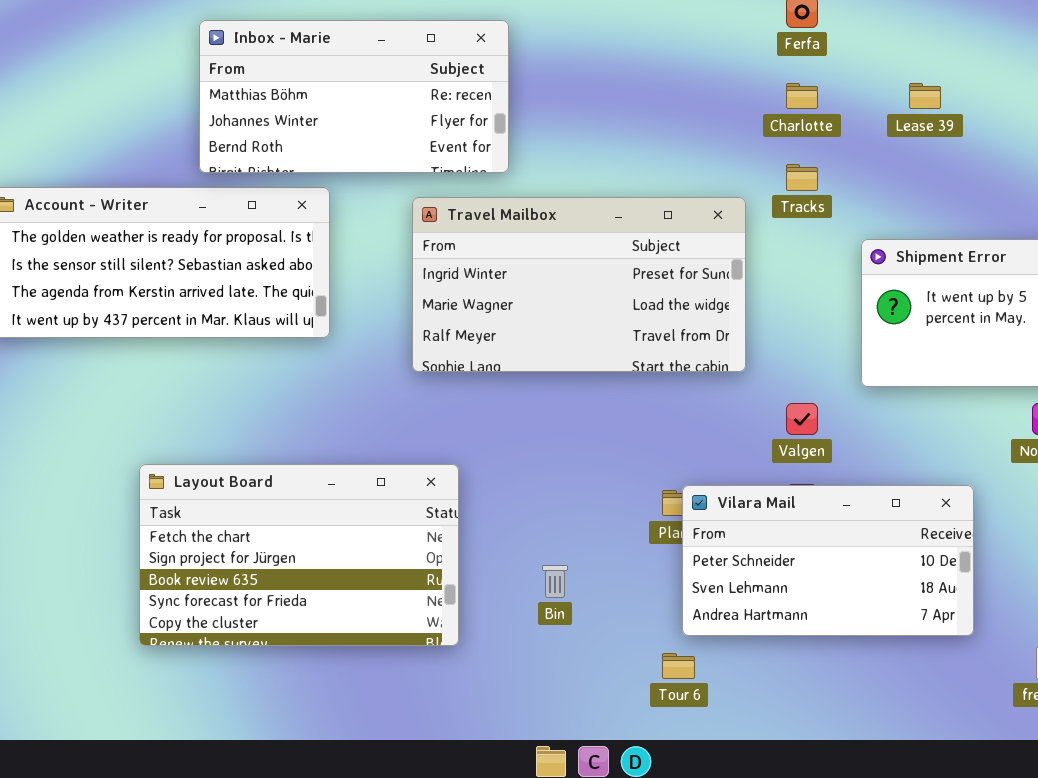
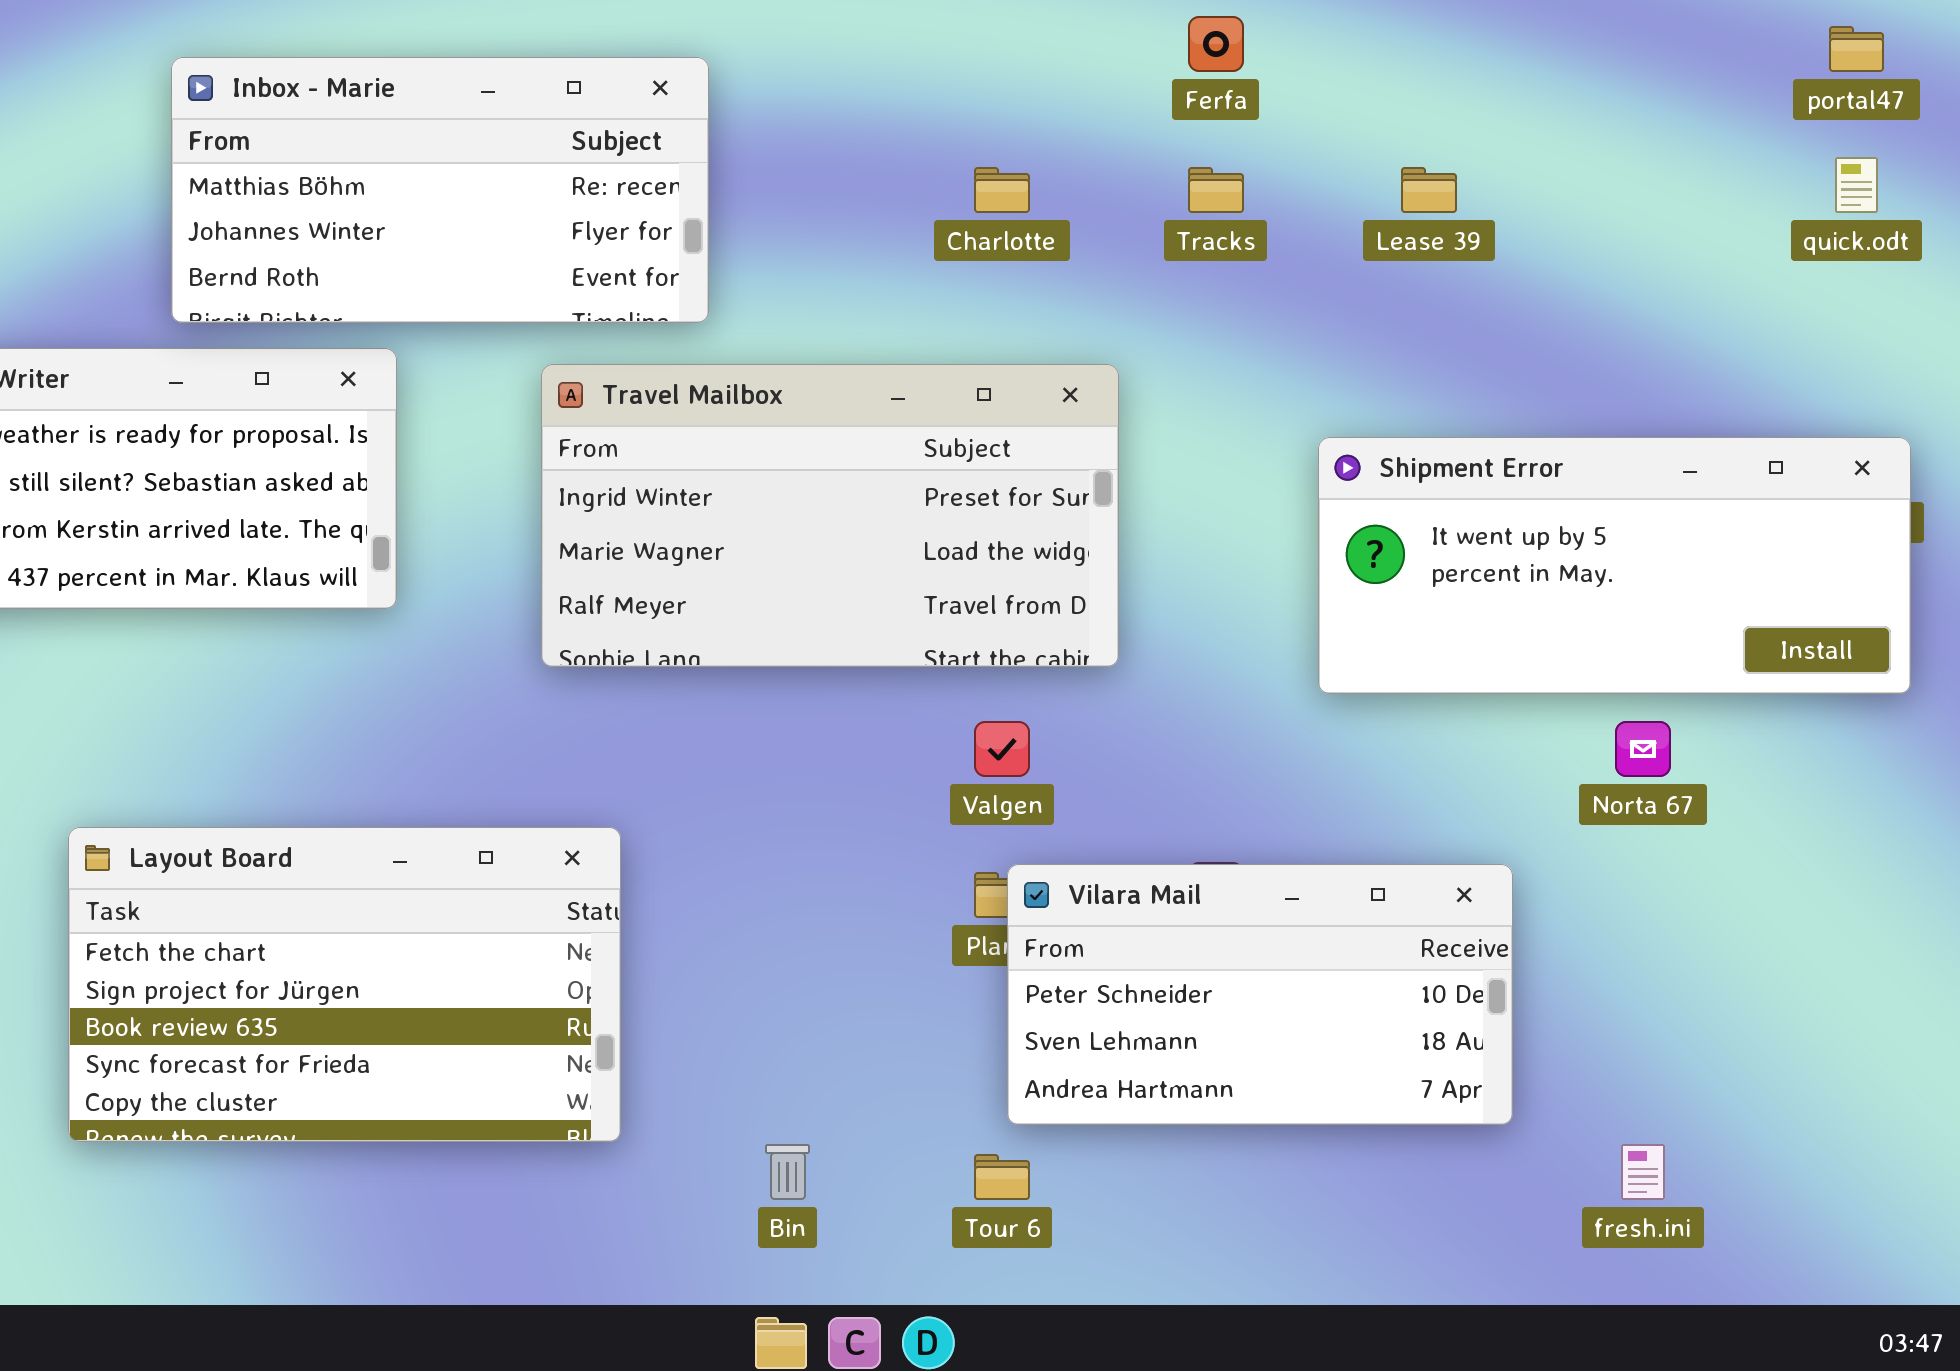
Charlotte: [786,83,818,109] -> [974,167,1030,213], moved
Tracks: [786,164,818,191] -> [1188,167,1244,213], moved
Valgen: [786,403,818,435] -> [974,721,1030,777], moved
Bin: [542,565,568,598] -> [765,1144,810,1200], moved

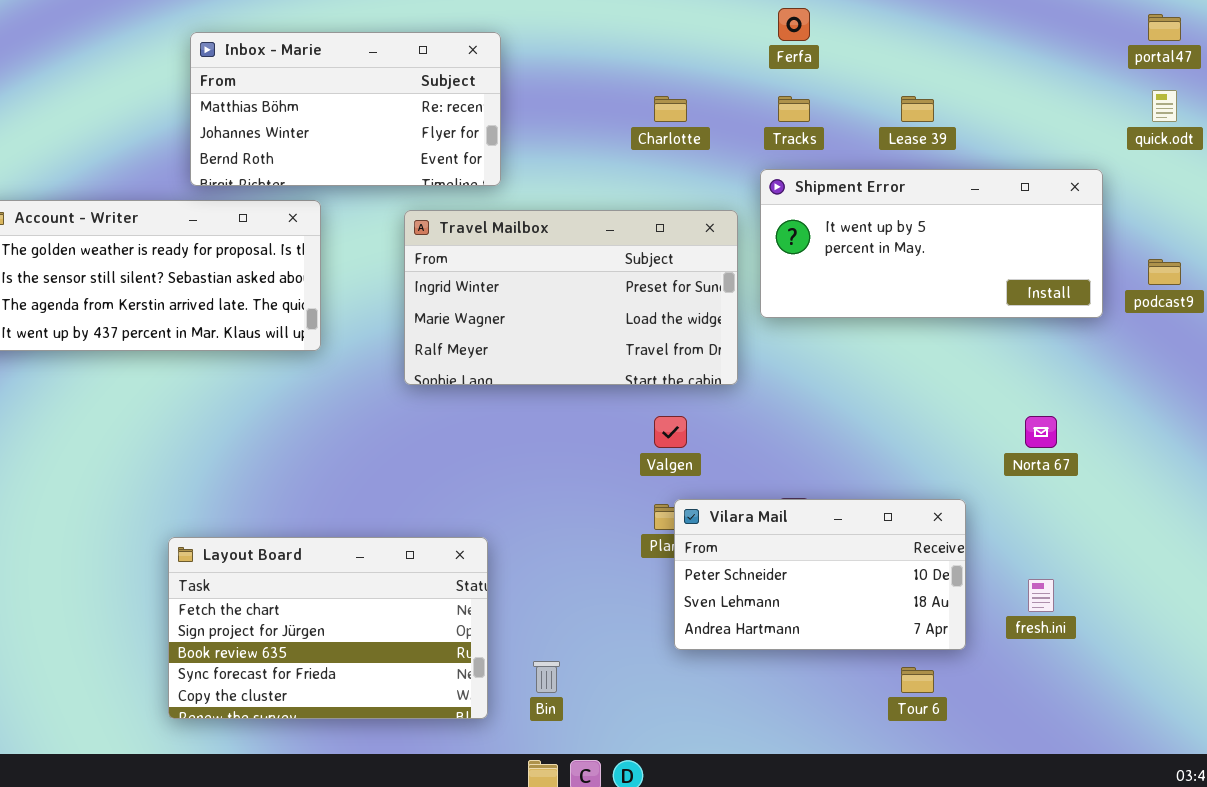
Shipment Error: [1318,437,1911,694] -> [760,169,1103,318], moved
Layout Board: [68,827,621,1142] -> [168,537,488,719], moved
fresh.ini: [1621,1144,1665,1200] -> [1028,579,1054,612], moved
Tour 6: [974,1154,1030,1200] -> [901,667,934,693], moved

